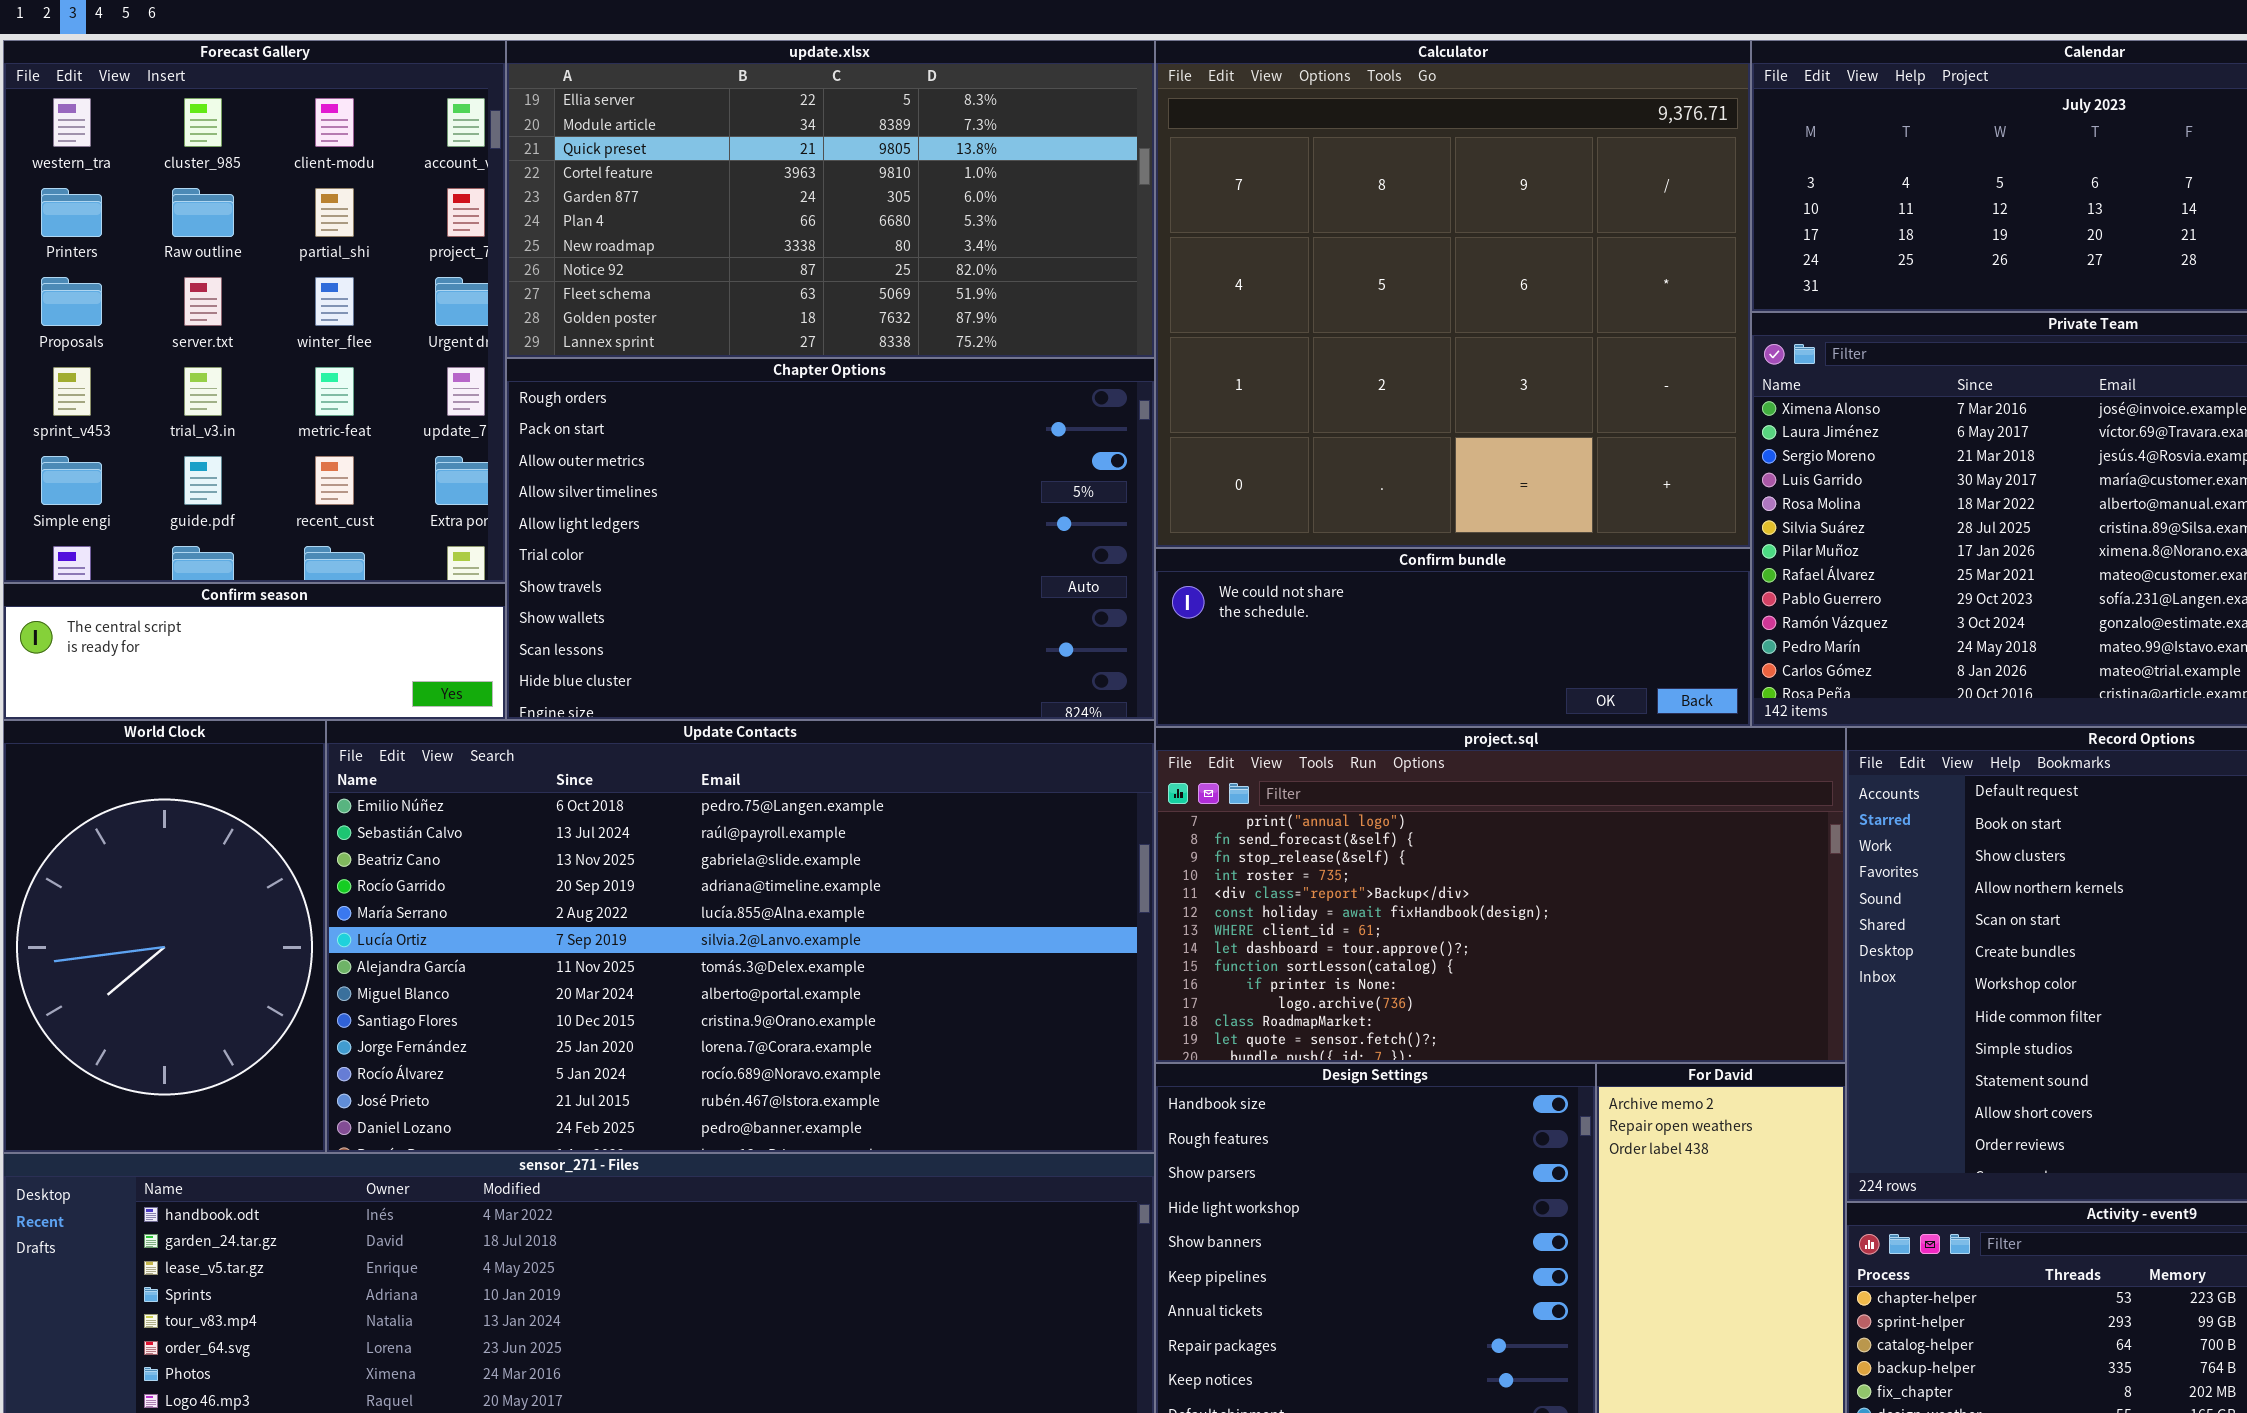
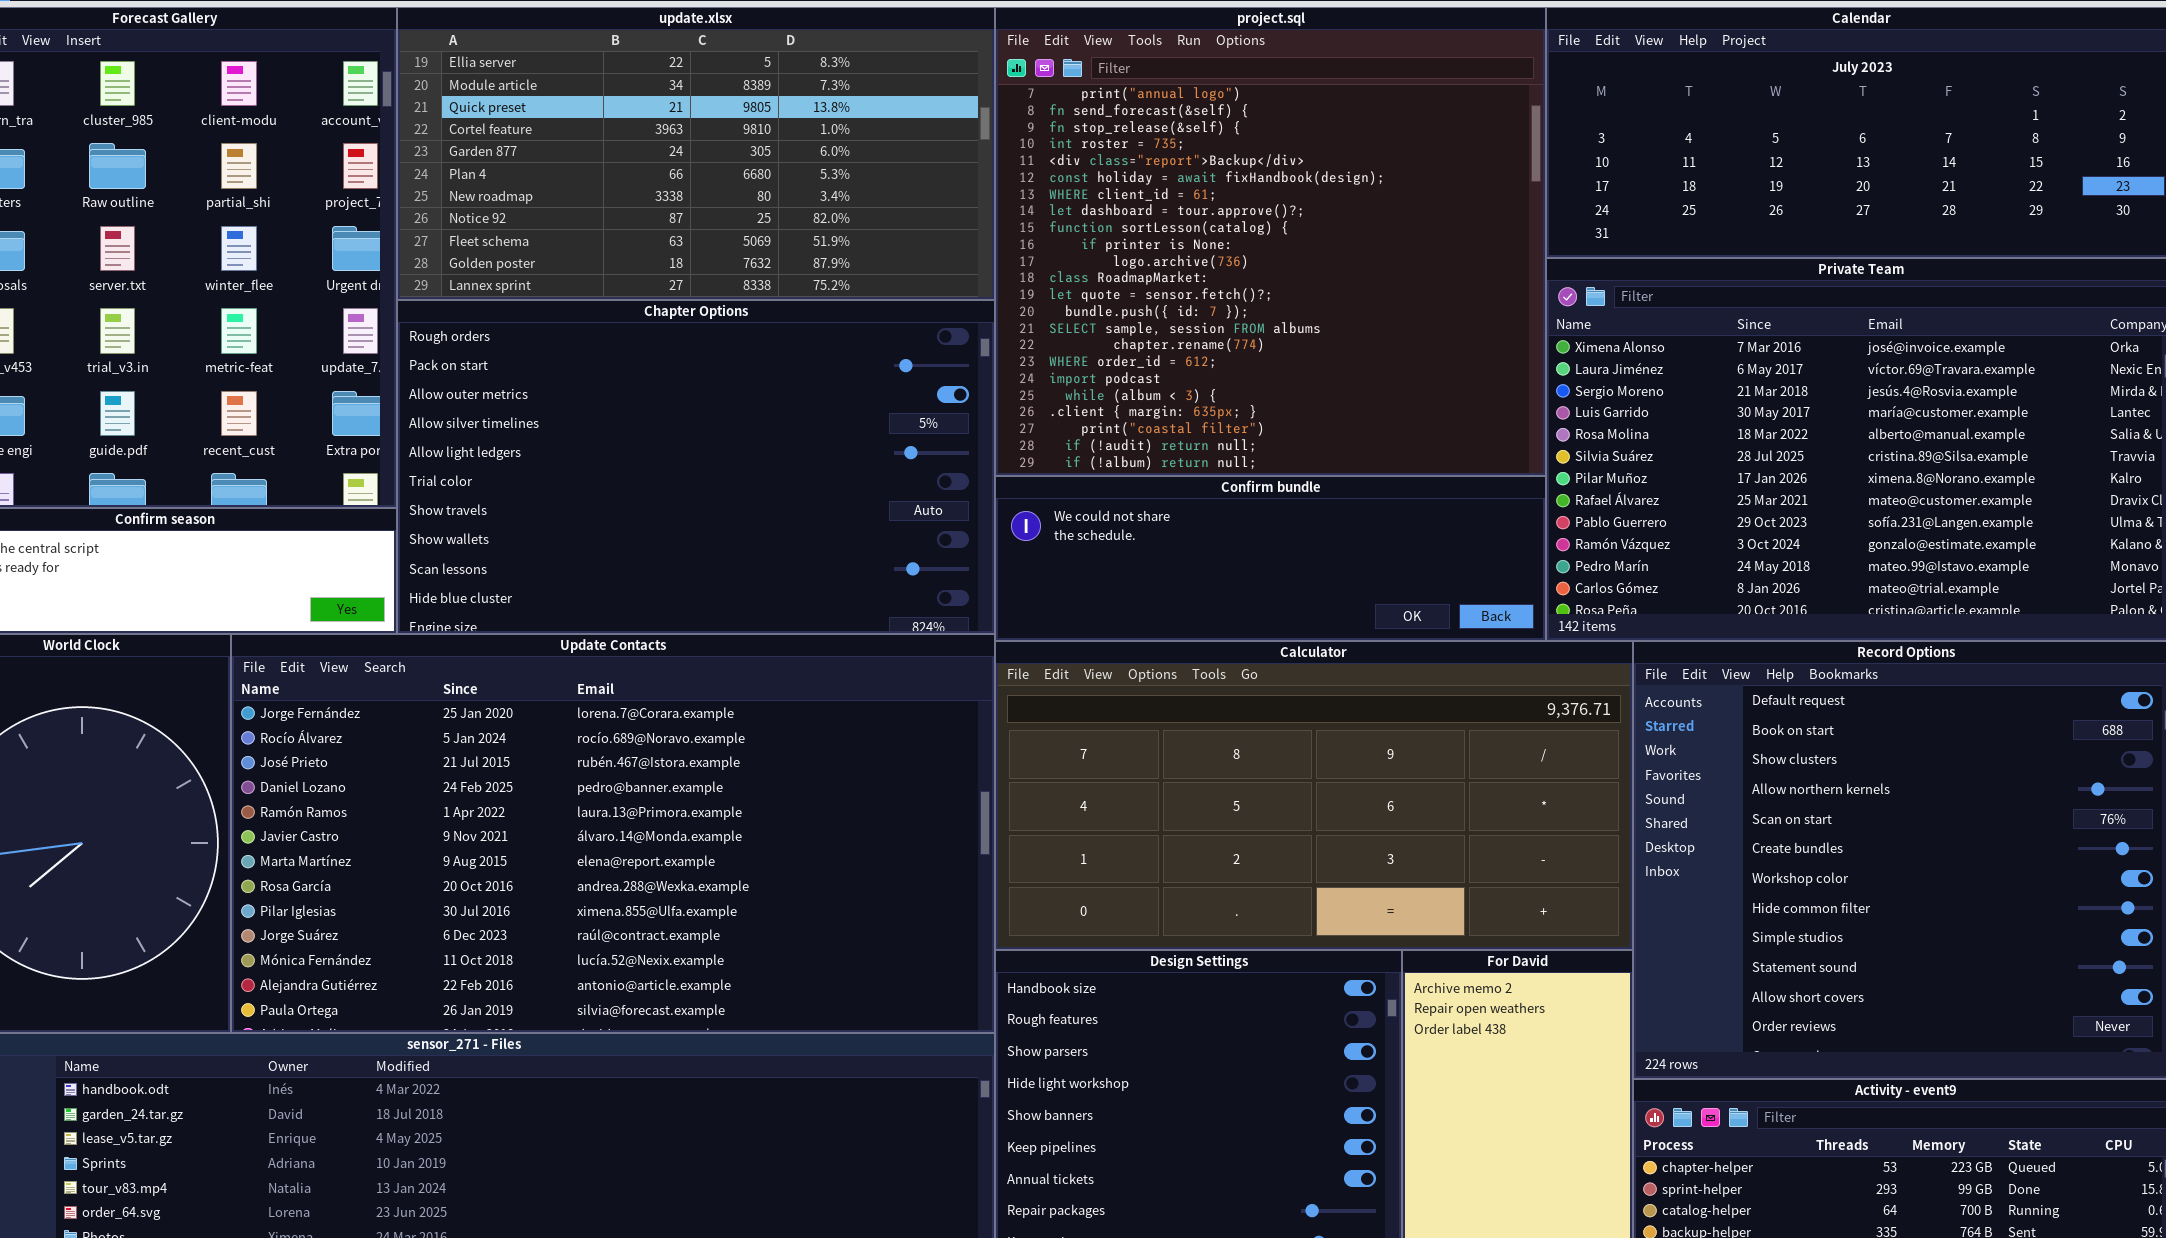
Calculator: [1155,40,1751,548] -> [995,641,1633,950], moved, resized
Update Contacts: [326,720,1155,1153] -> [231,634,995,1033], scrolled down 9 rows
project.sql: [1155,727,1846,1063] -> [995,7,1546,476], moved, resized

